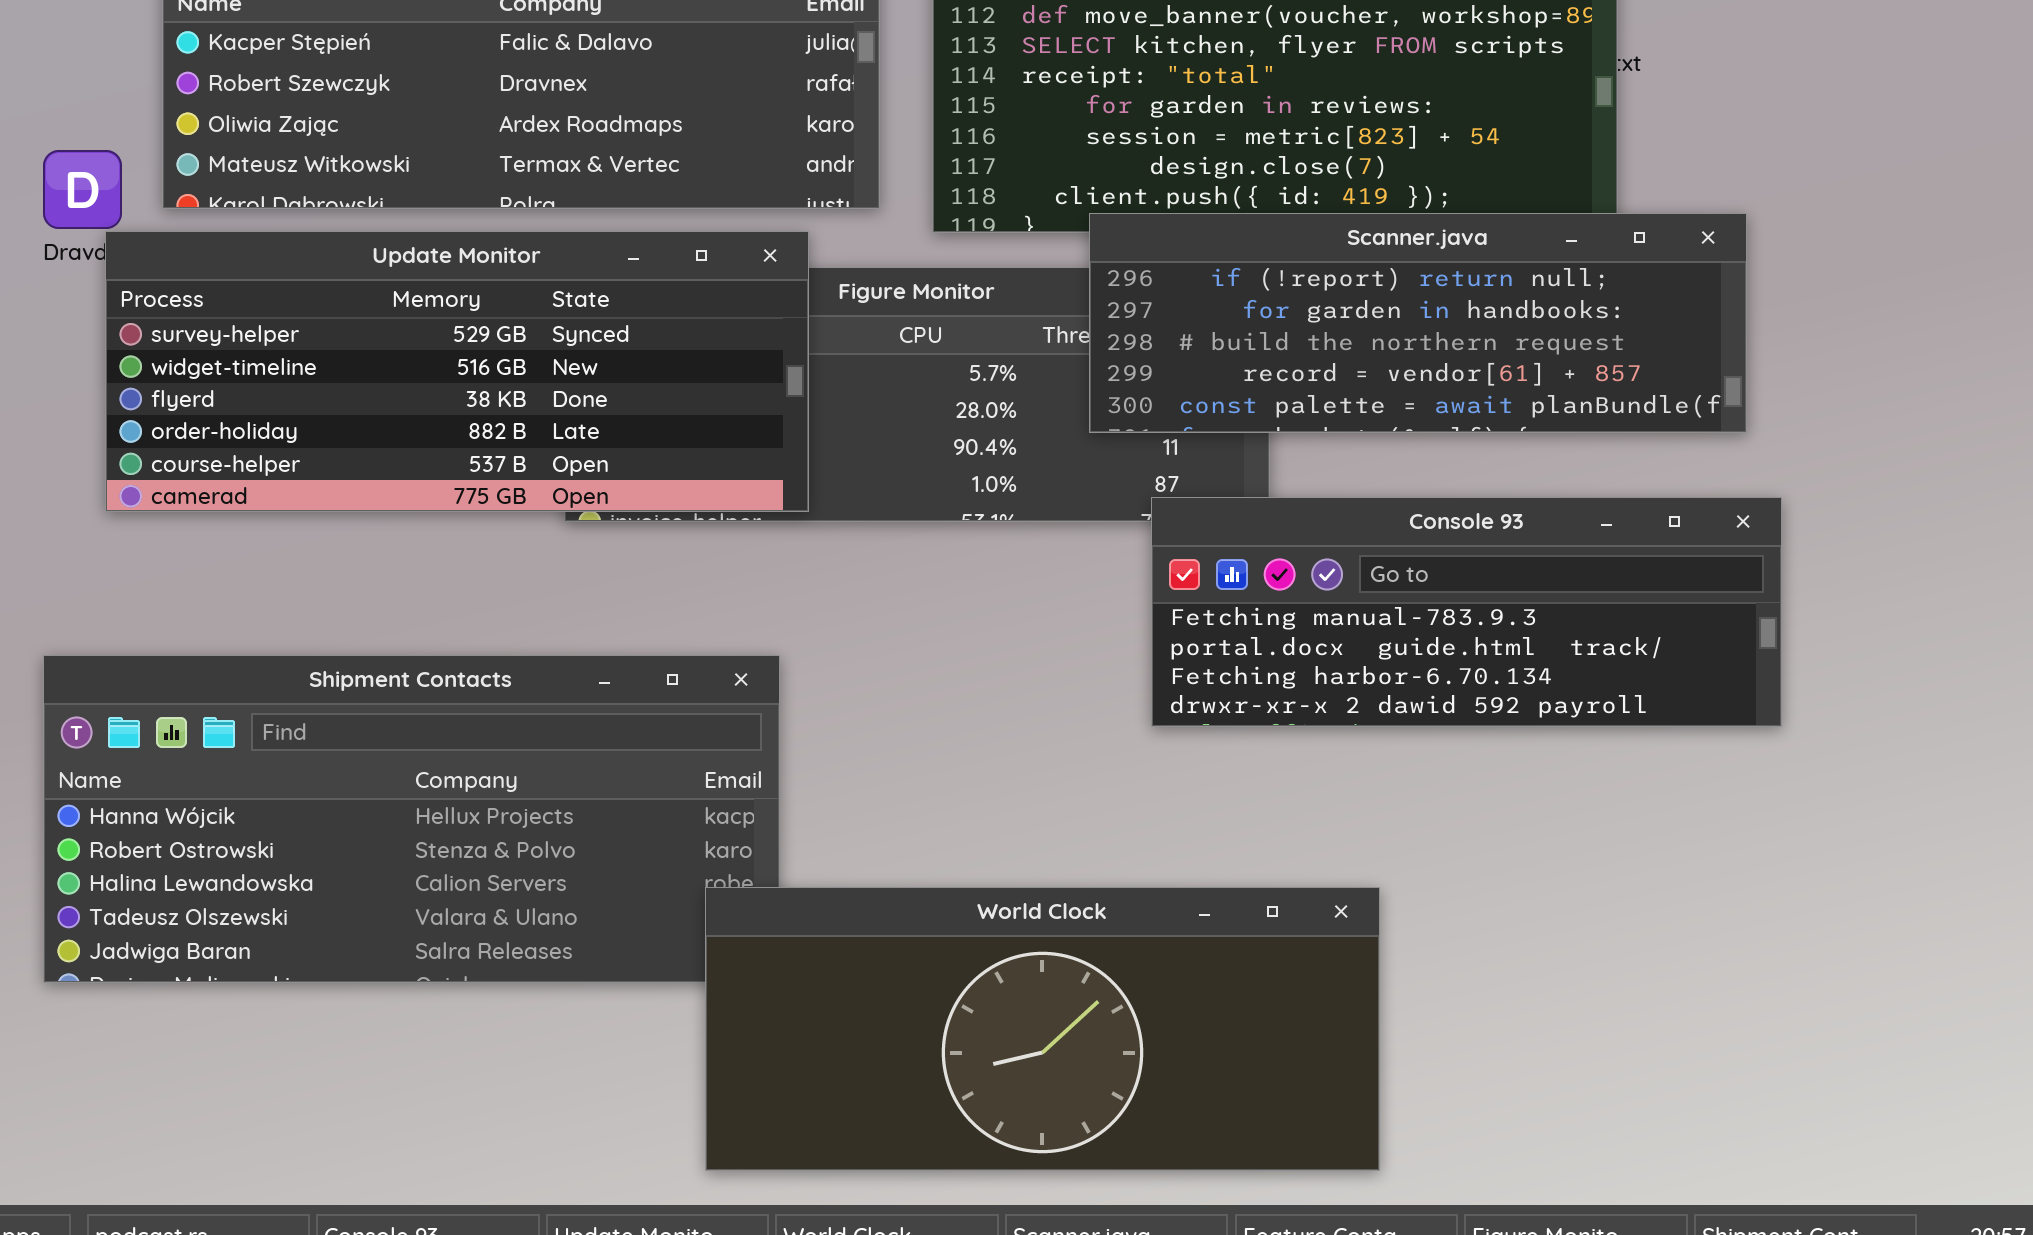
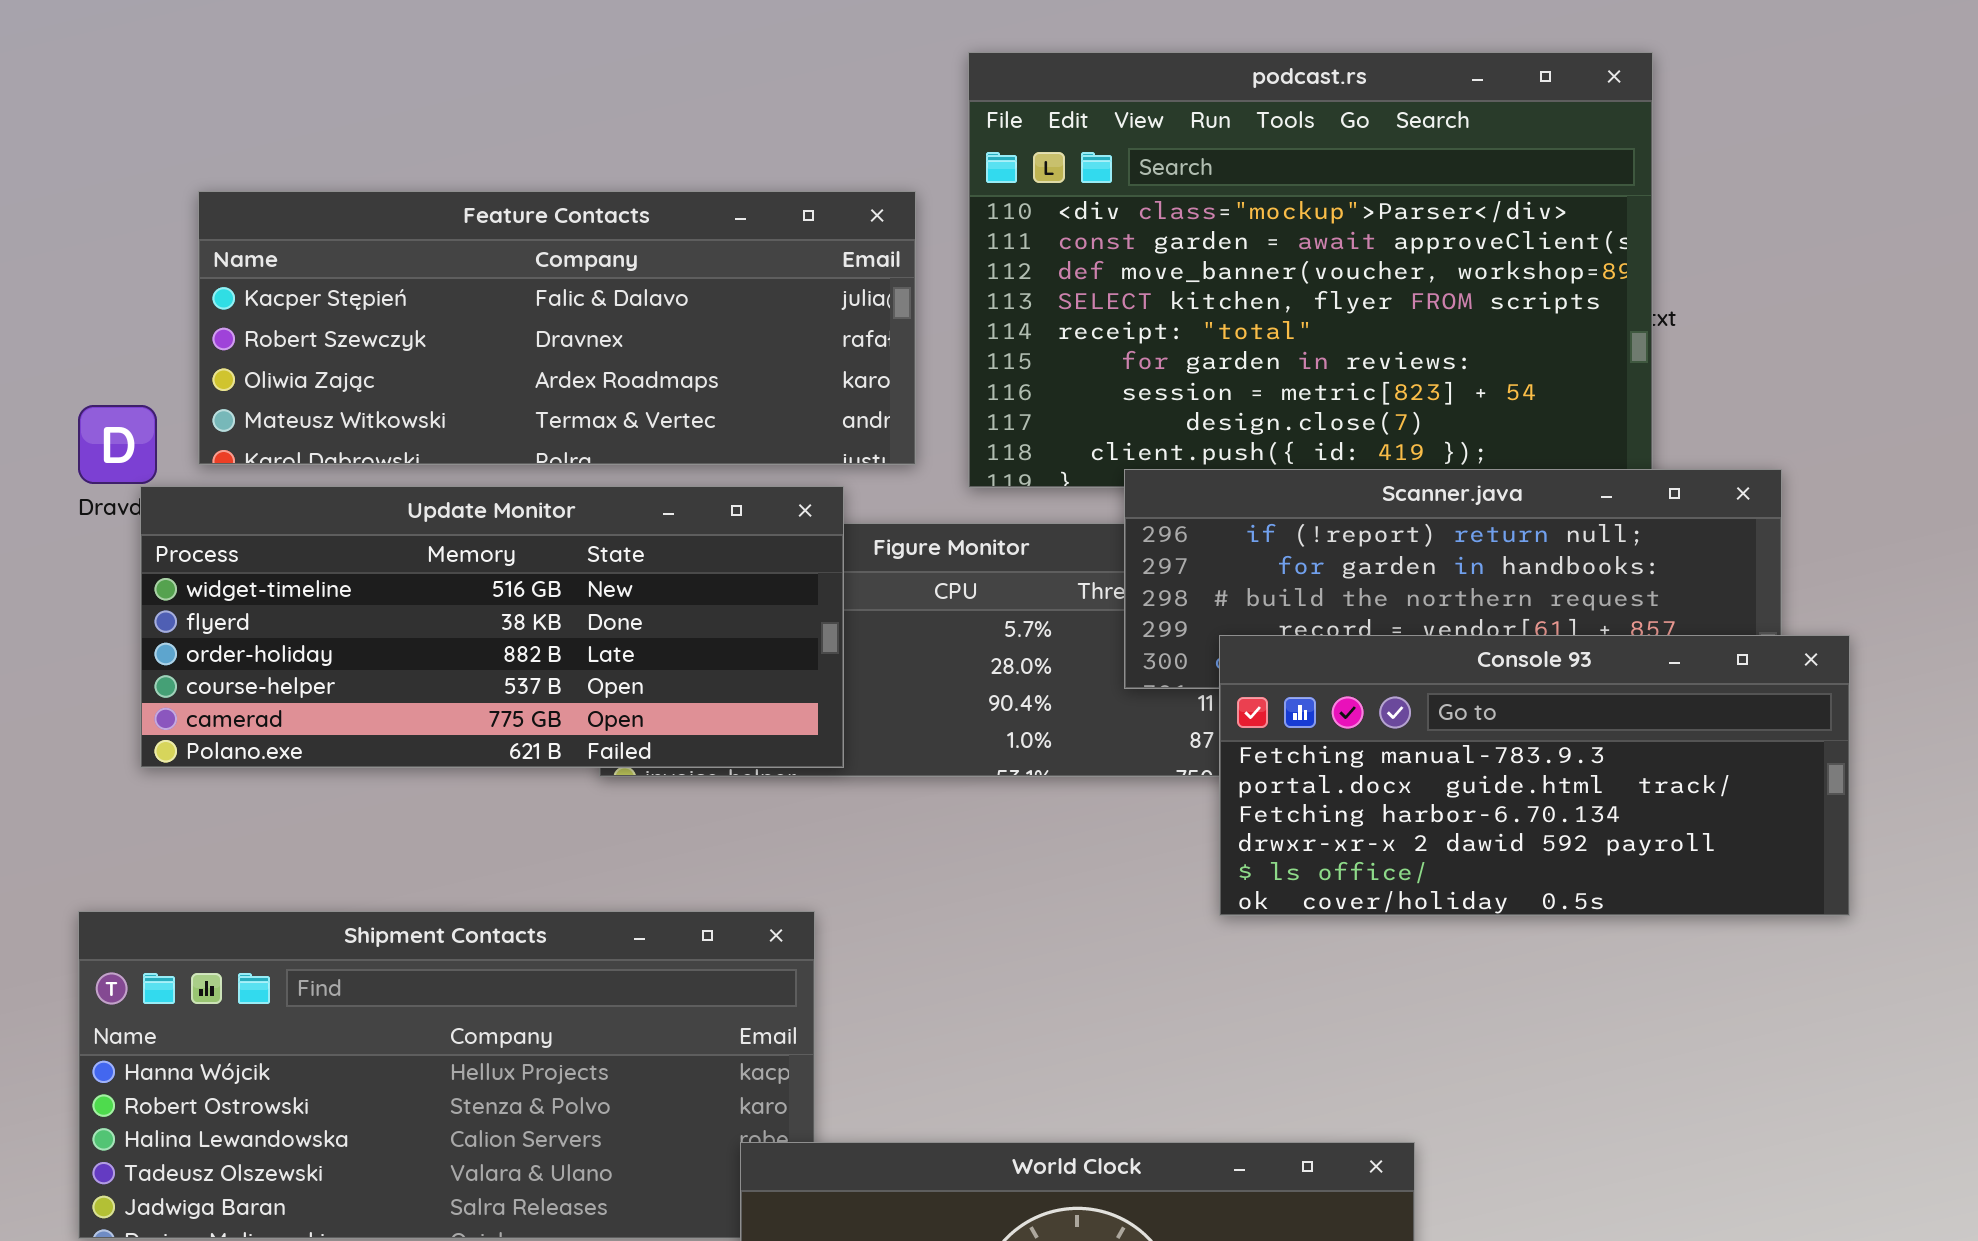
Update Monitor: [105,231,809,512] -> [140,486,844,768], scrolled down 1 row
Console 93: [1151,497,1782,727] -> [1219,635,1850,916], moved, resized

